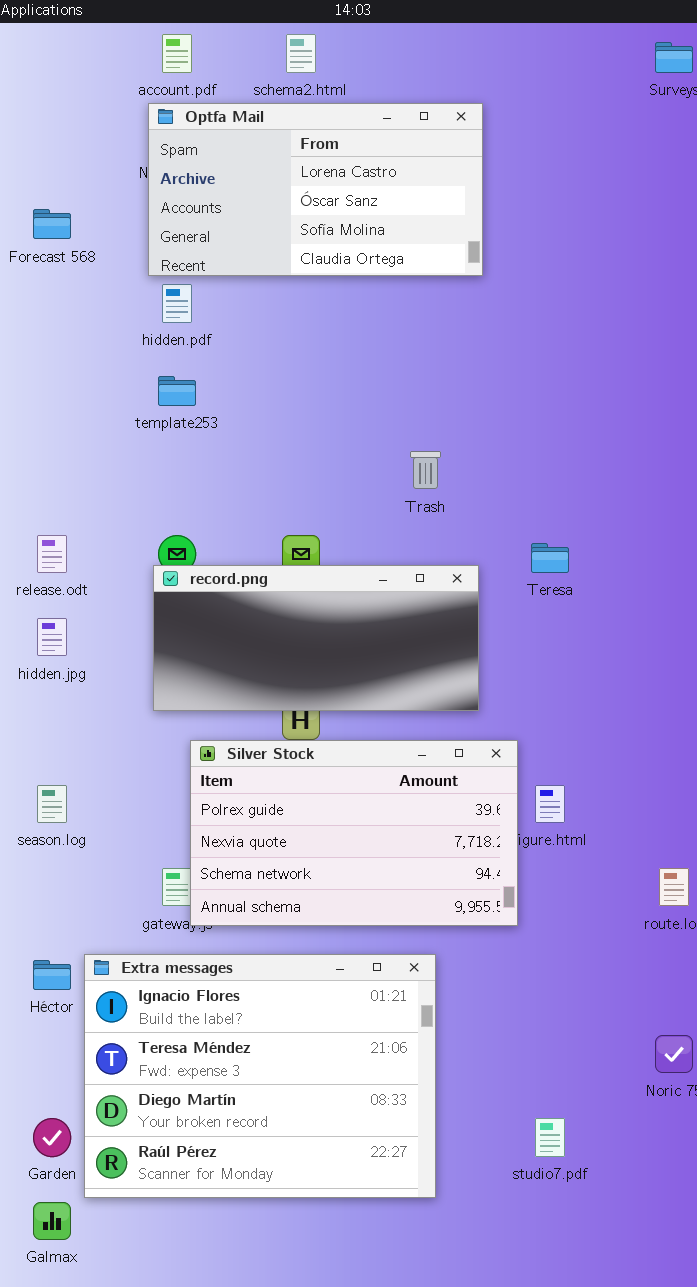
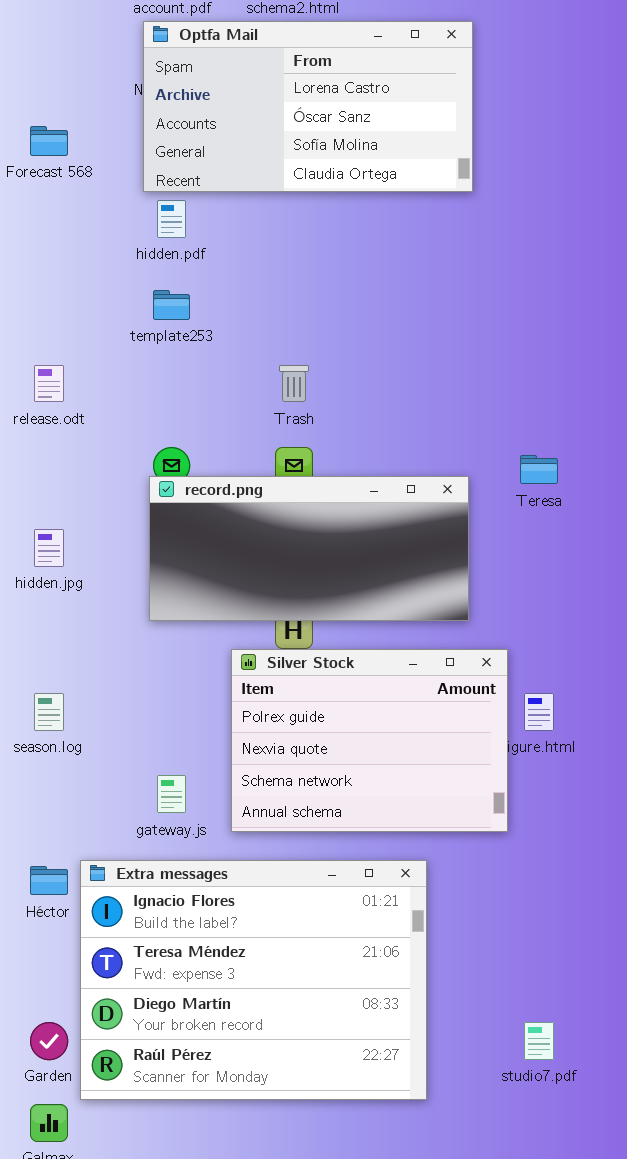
Trash: [410,451,441,489] -> [279,365,309,402], moved
release.odt: [37,535,67,573] -> [34,365,64,402], moved
Silver Stock: [190,740,518,926] -> [231,649,508,832], resized

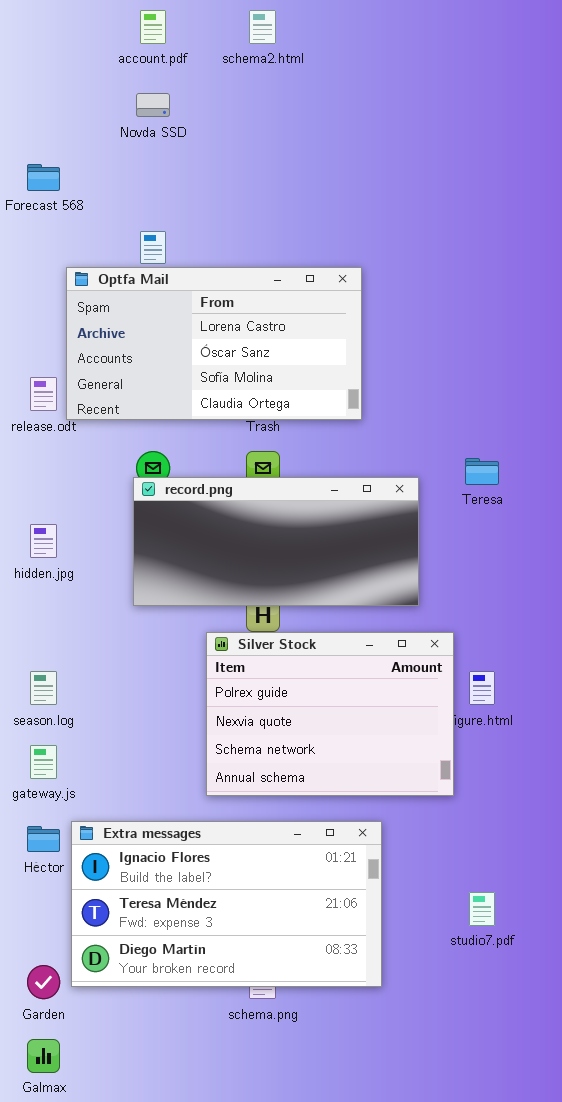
Optfa Mail: [143,21,473,192] -> [66,267,362,420], moved
gateway.js: [157,775,186,813] -> [30,745,57,779], moved
Extra messages: [80,860,427,1100] -> [71,821,382,987], resized
studio7.pdf: [524,1022,554,1060] -> [469,892,495,926], moved

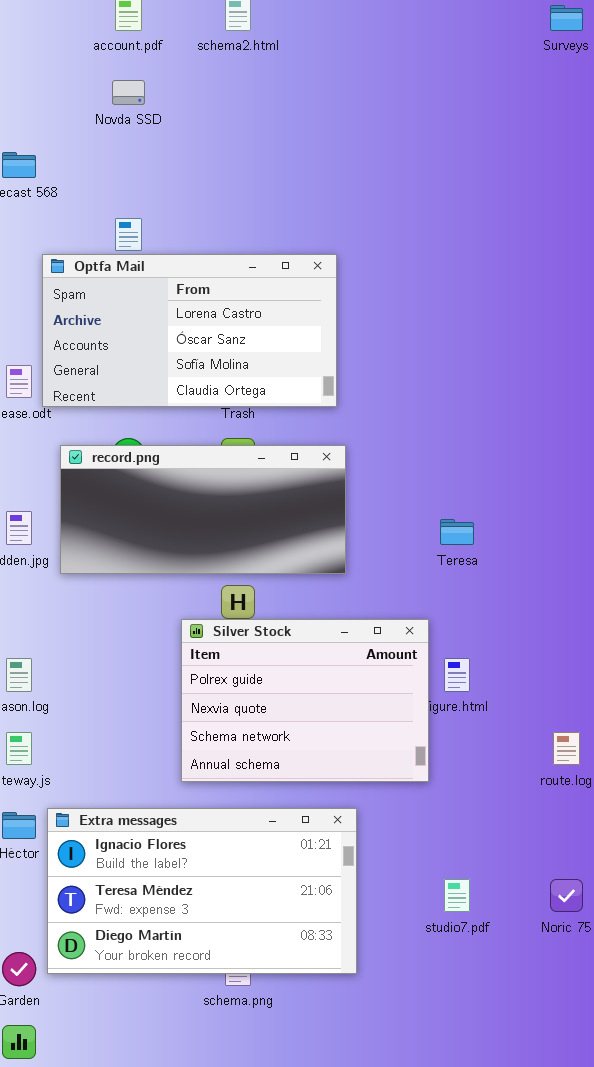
Teresa: [465,458,499,485] -> [440,519,474,545], moved
record.png: [133,477,419,606] -> [60,445,346,574], moved

